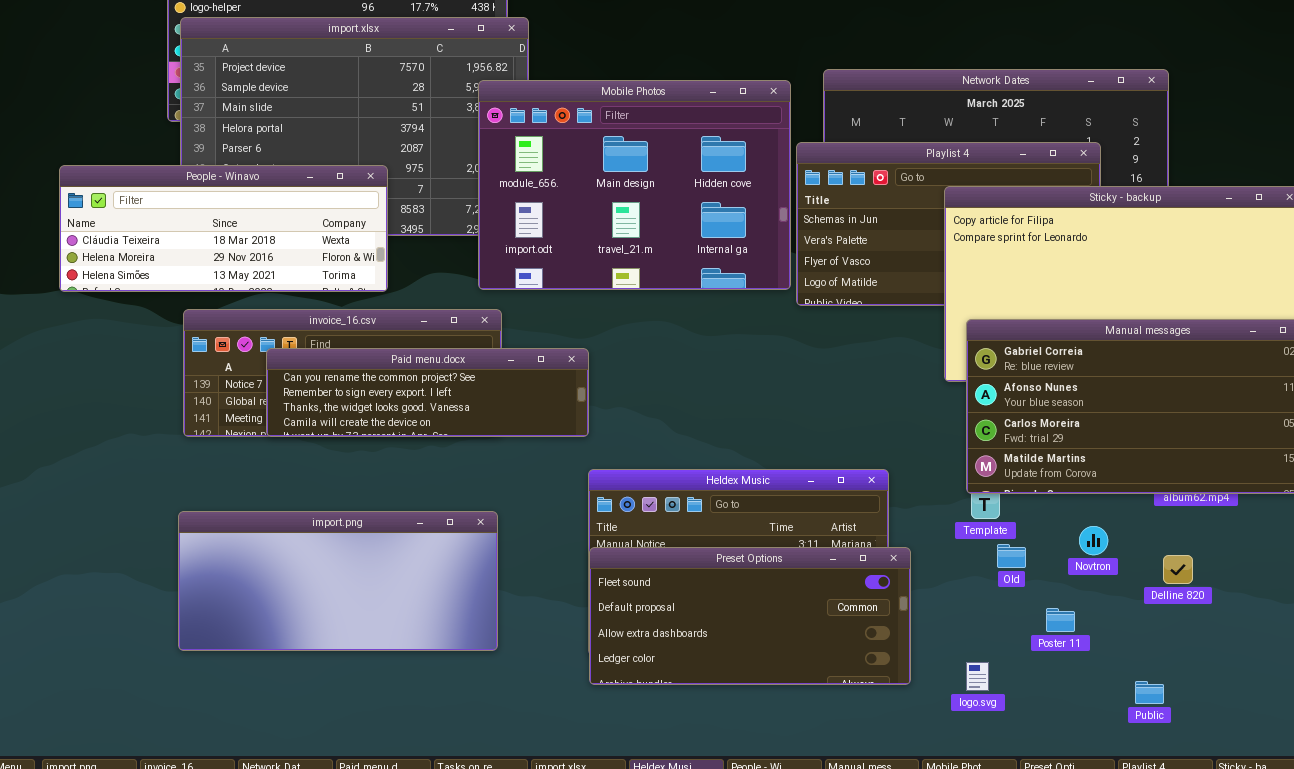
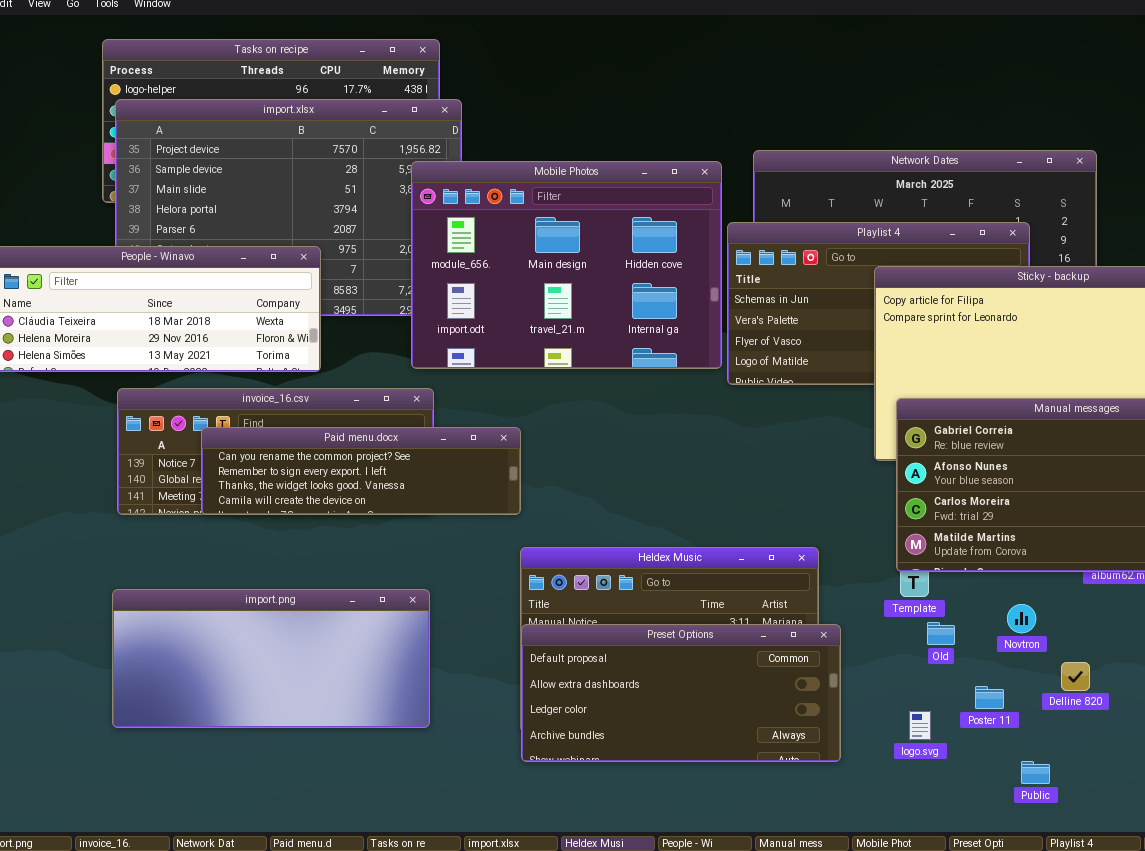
Preset Options: [589,547,911,685] -> [521,624,841,762], scrolled down 1 row
Delline 820: [1163,555,1193,584] -> [1061,662,1090,691], moved
logo.svg: [966,662,989,691] -> [909,711,931,740], moved
Public: [1135,681,1164,704] -> [1021,761,1050,784], moved

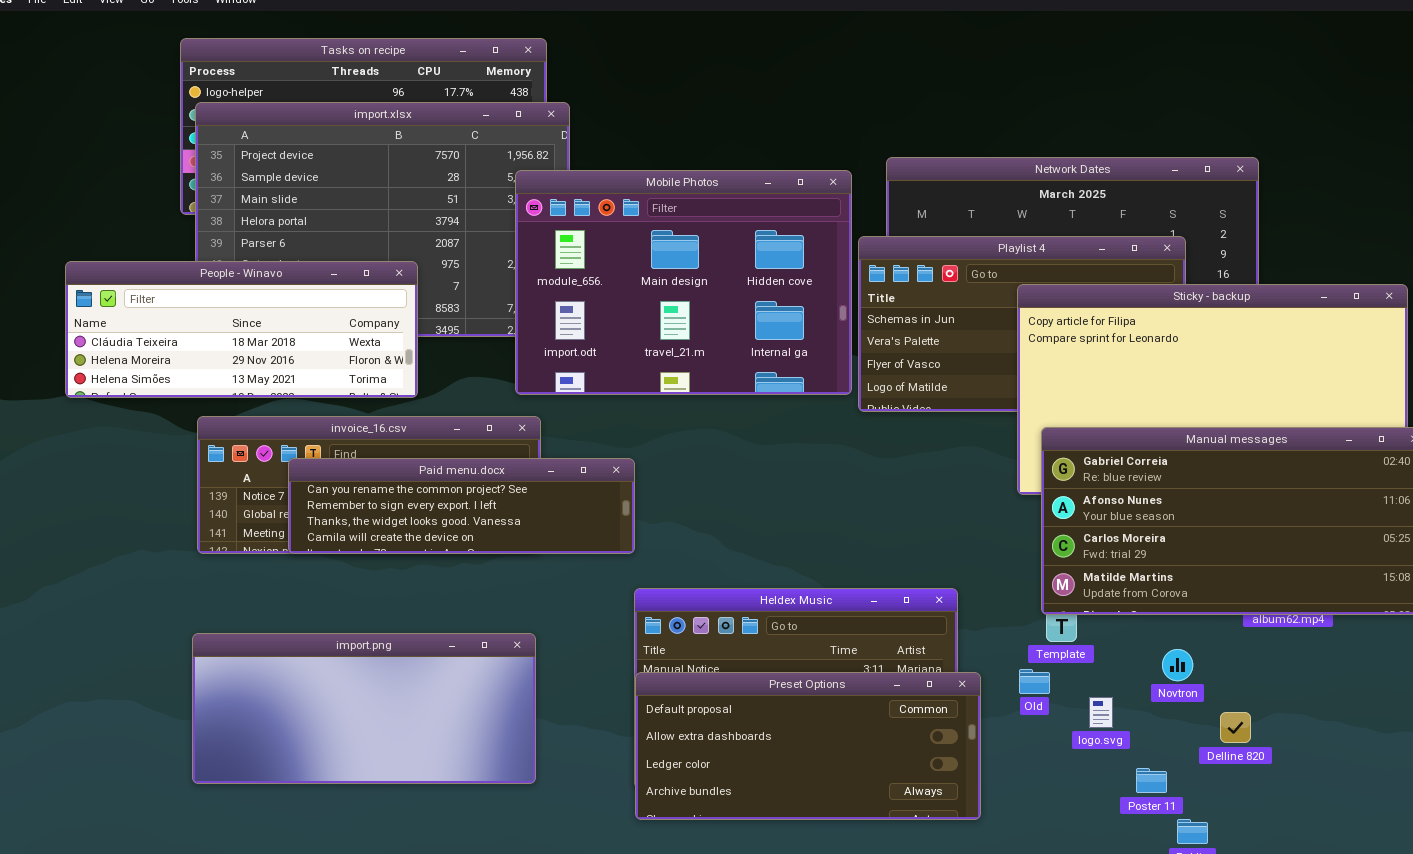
Old: [927,622,955,645] -> [1019,669,1050,694], moved
Poster 11: [975,686,1004,709] -> [1136,768,1167,793], moved
logo.svg: [909,711,931,740] -> [1089,697,1113,728], moved

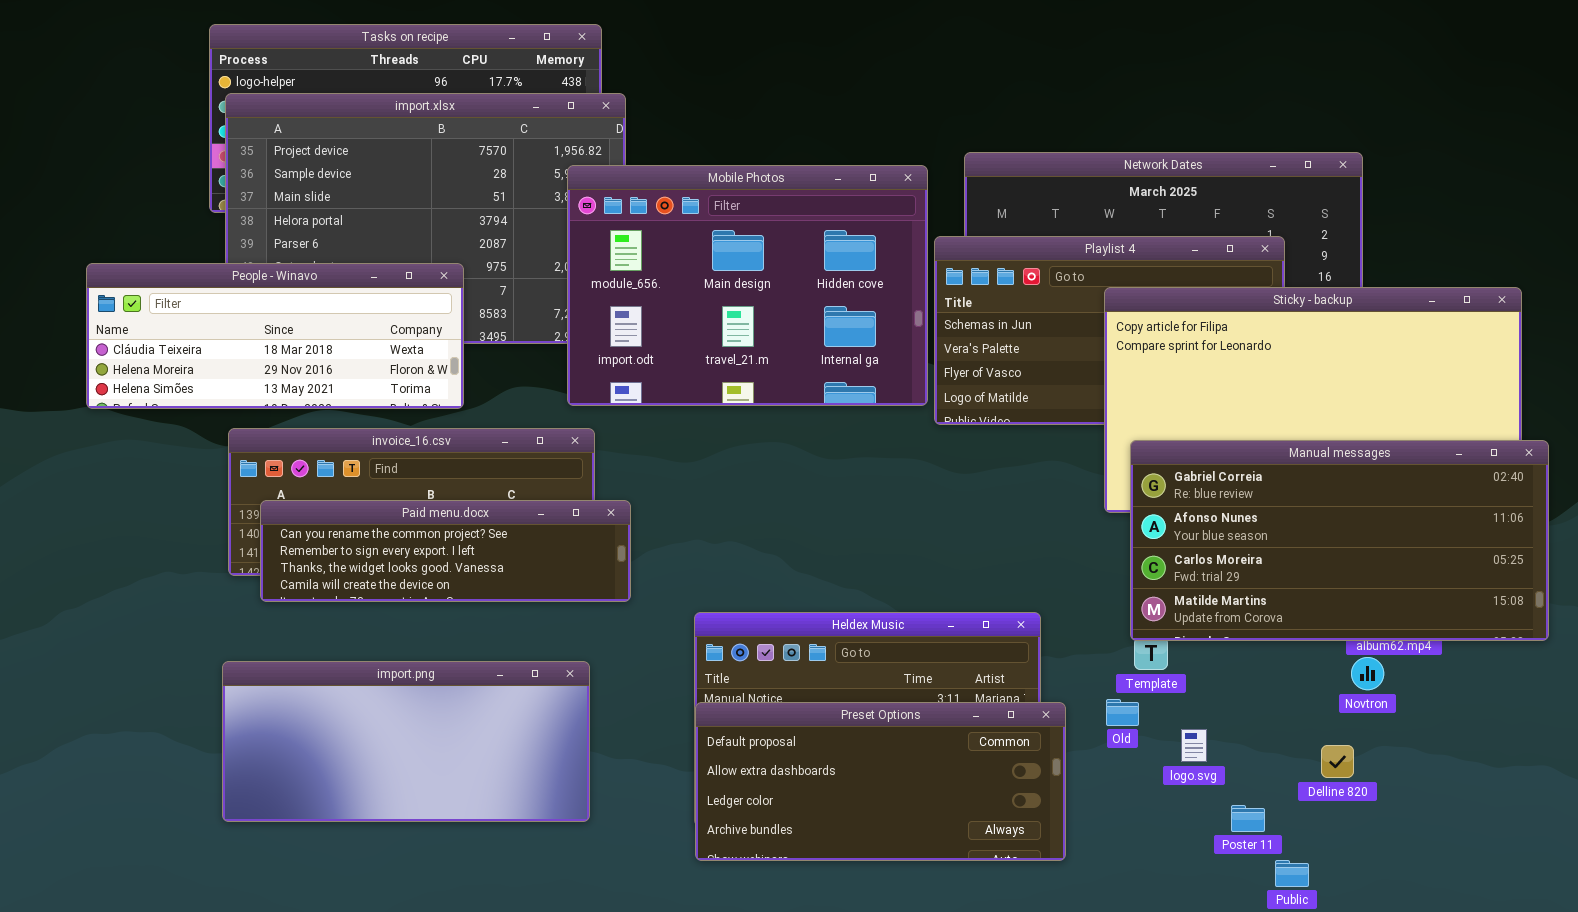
Paid menu.docx: [288,458,635,554] -> [260,500,631,602], moved
Novtron: [1162,649,1193,681] -> [1351,657,1384,690], moved

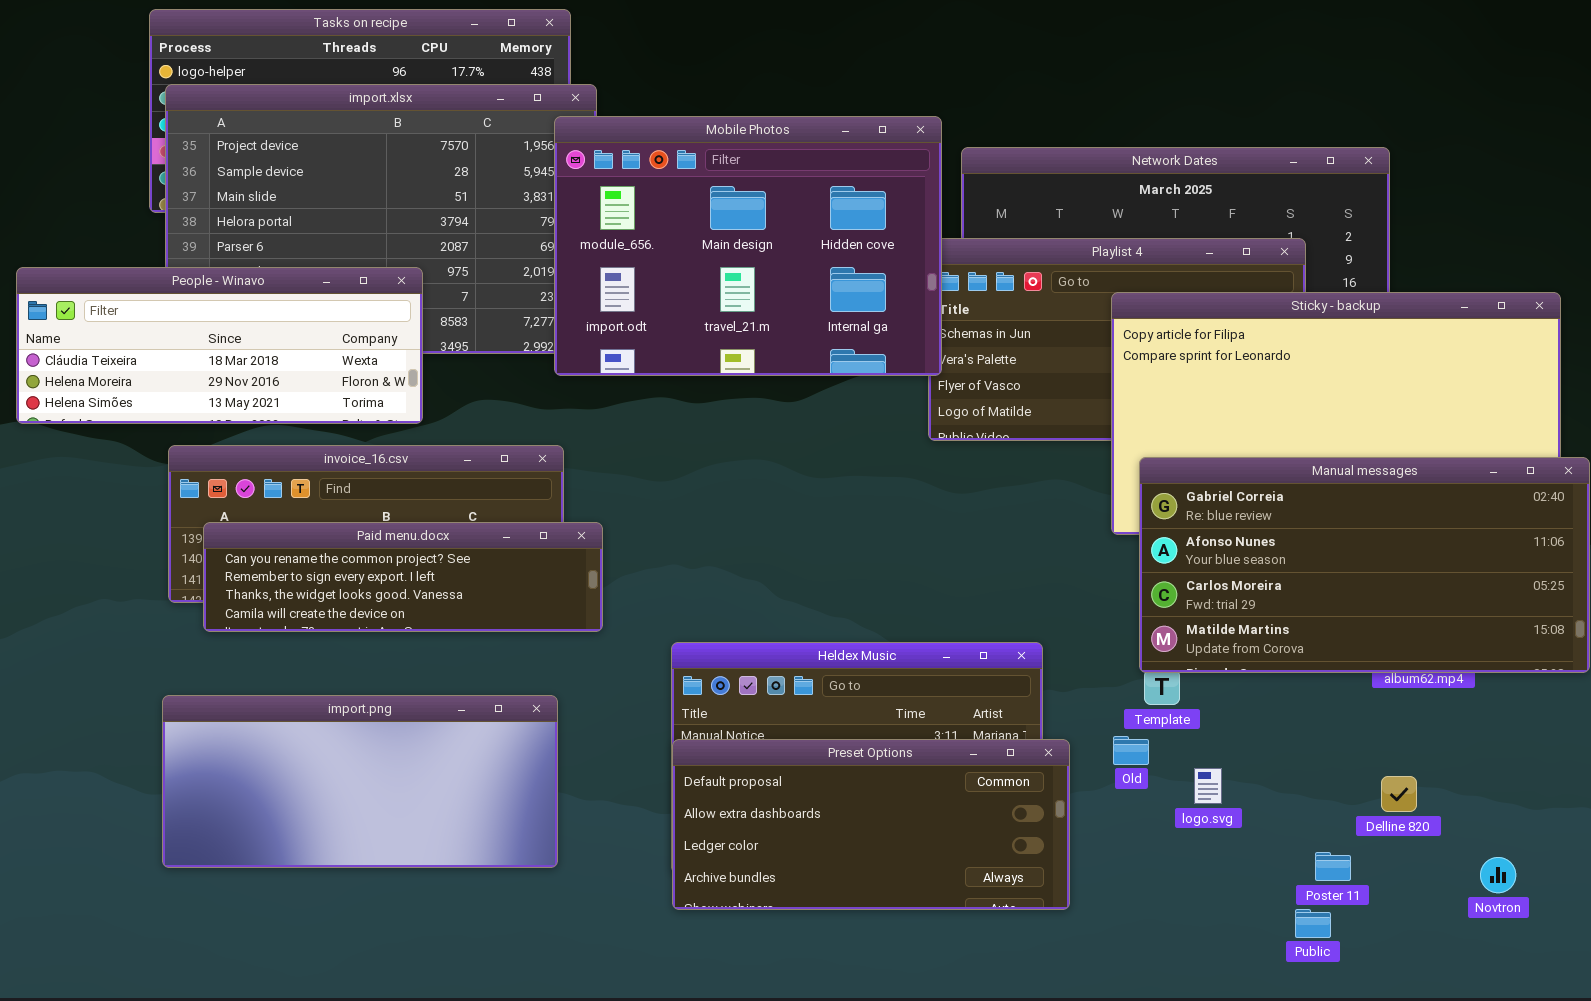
Mobile Photos: [567,165,928,406] -> [554,116,942,376], moved
Novtron: [1351,657,1384,690] -> [1480,857,1516,893], moved
Delline 820: [1321,745,1354,778] -> [1381,776,1417,812], moved
Poster 11: [1231,805,1265,832] -> [1315,852,1351,881], moved

